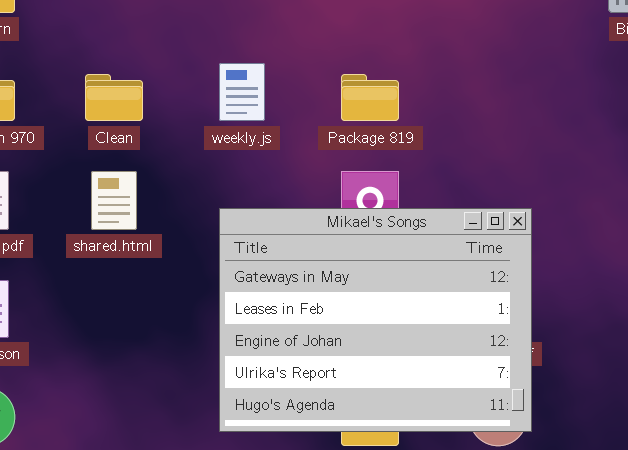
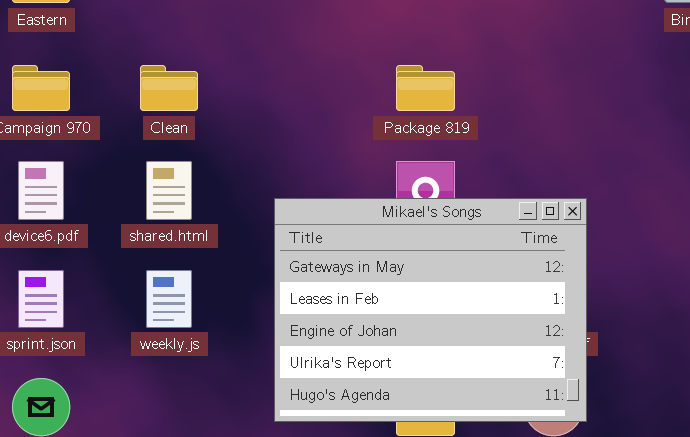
weekly.js: [219,63,265,121] -> [146,270,192,328], moved

